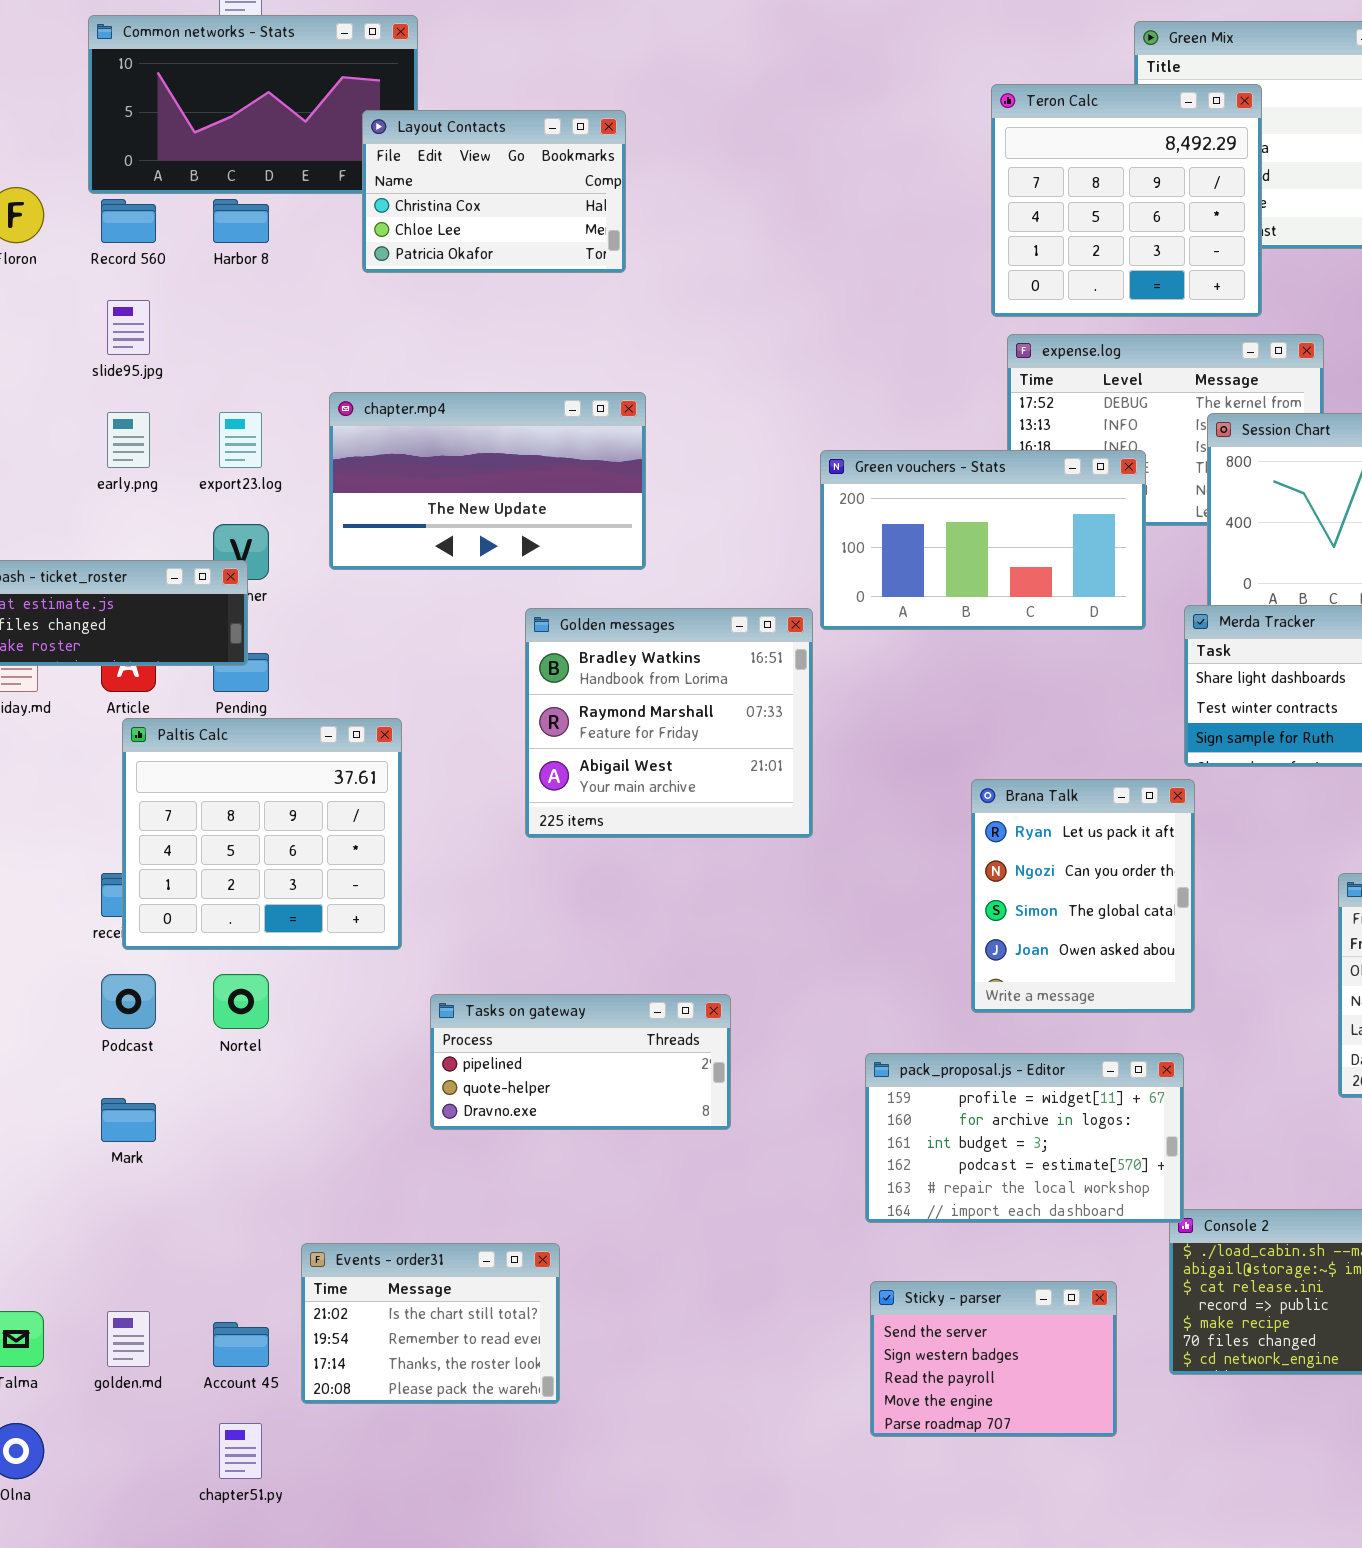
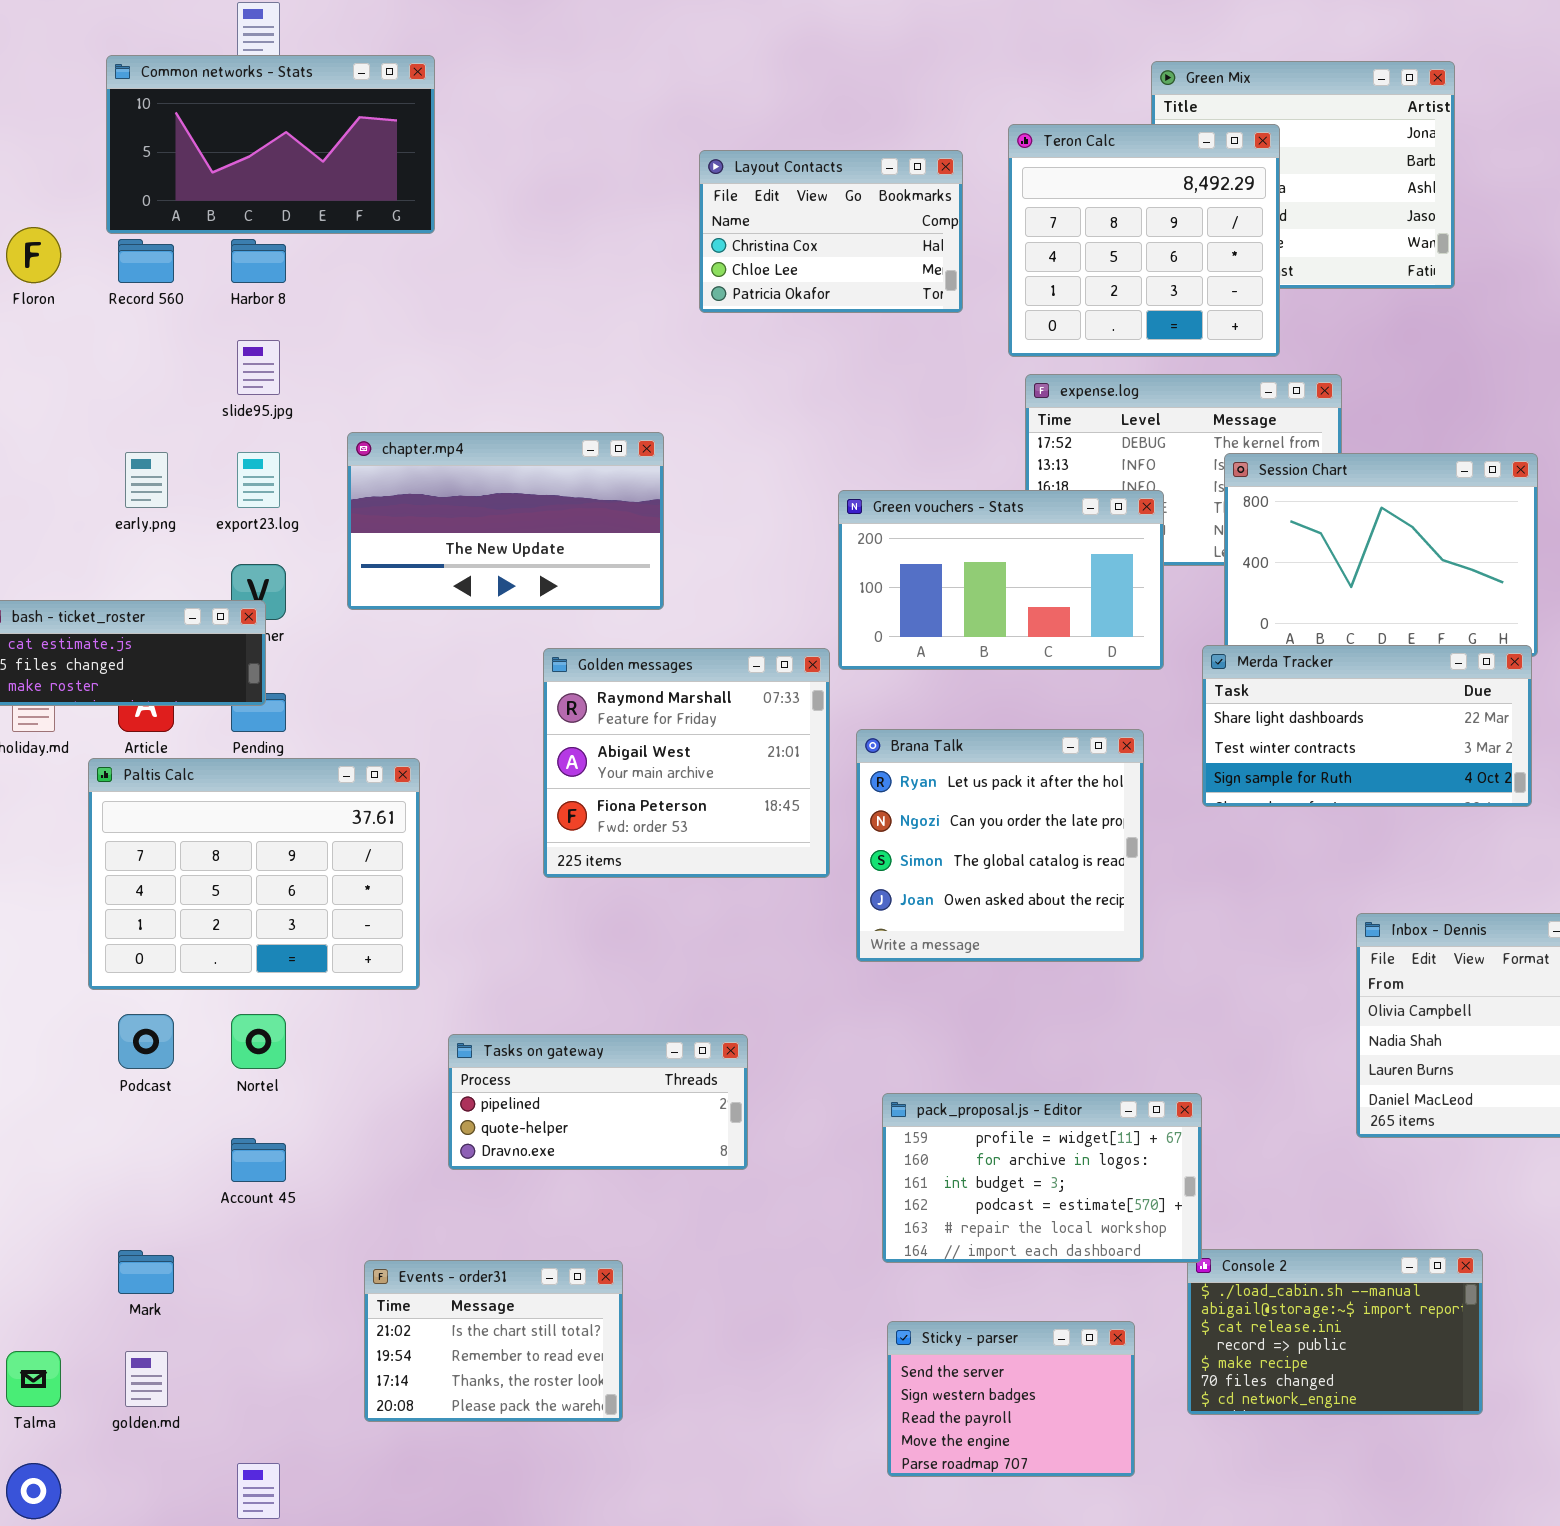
Layout Contacts: [362,110,626,273] -> [699,150,963,313], moved
slide95.jpg: [107,300,150,355] -> [237,340,280,395], moved
Golden messages: [525,608,813,838] -> [543,648,830,878], scrolled down 1 row
Paltis Calc: [122,718,402,950] -> [88,758,420,990], resized
Brana Talk: [971,779,1195,1013] -> [856,729,1144,962], moved, resized
Mark: [101,1098,156,1142] -> [118,1250,174,1294], moved
Events - order31: [301,1243,560,1404] -> [364,1260,623,1422], moved
Account 45: [213,1322,269,1367] -> [231,1138,286,1182], moved

